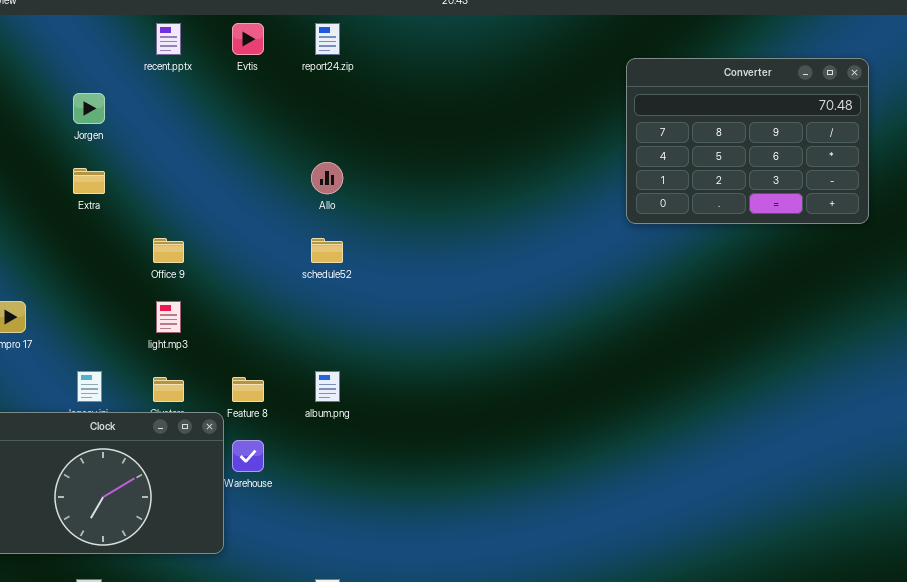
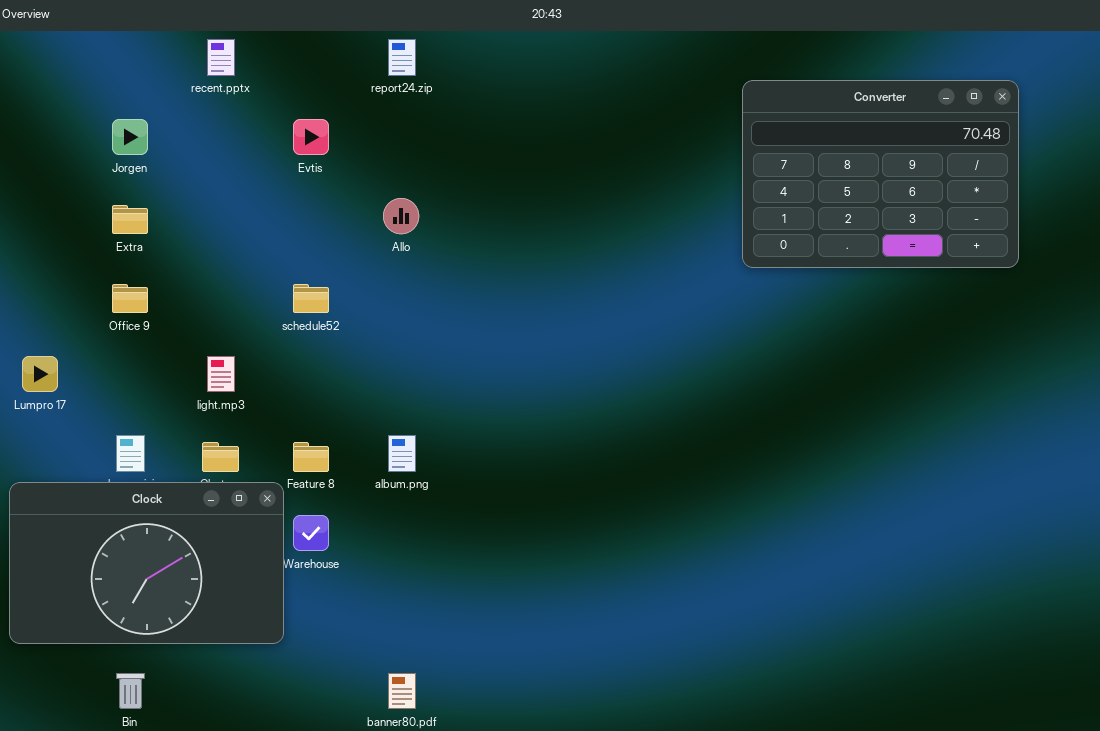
Evtis: [232,23,264,55] -> [293,119,329,155], moved
Office 9: [153,238,184,263] -> [112,284,148,313], moved
schedule52: [311,238,343,263] -> [293,284,329,313], moved

